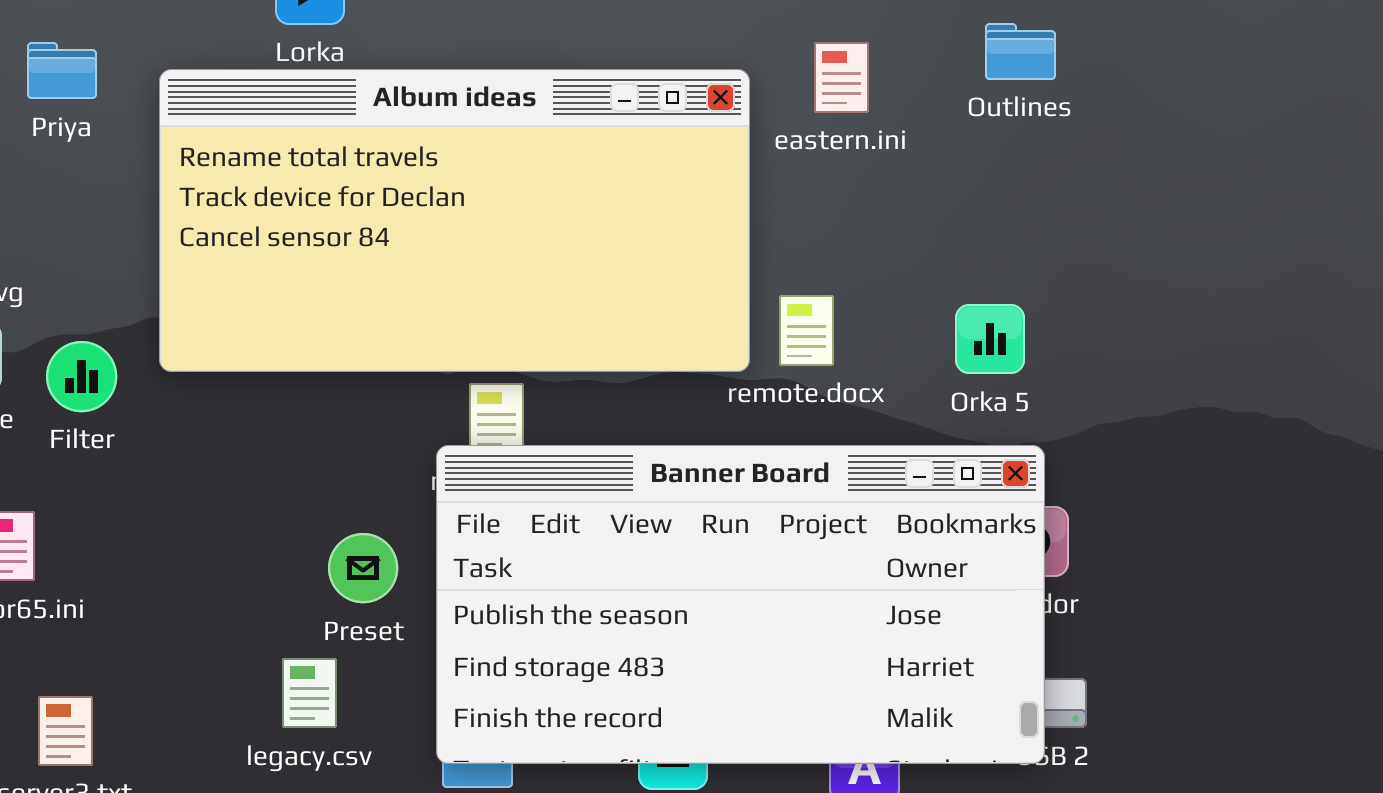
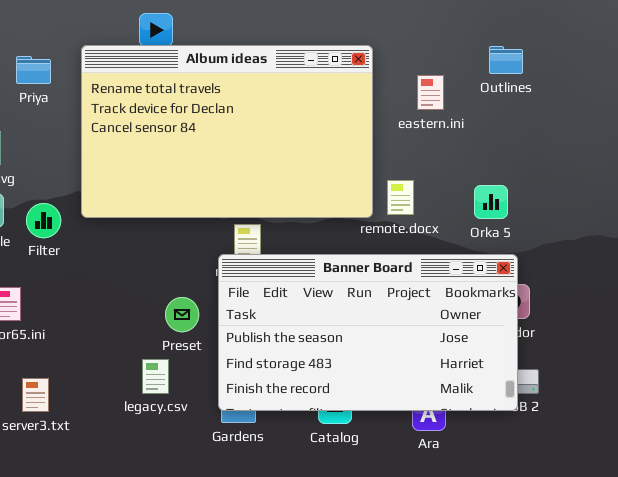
eastern.ini: [814,42,869,113] -> [417,75,444,110], moved
Album ideas: [159,69,750,372] -> [81,45,373,218], resized

